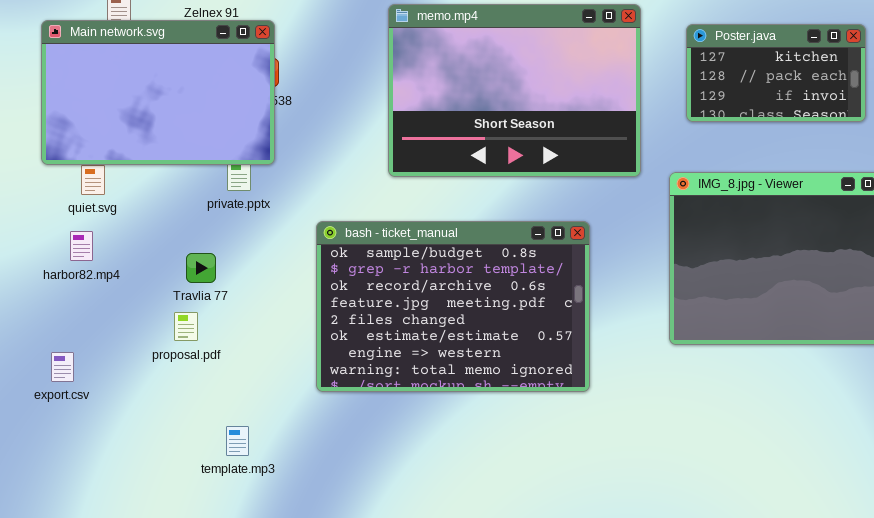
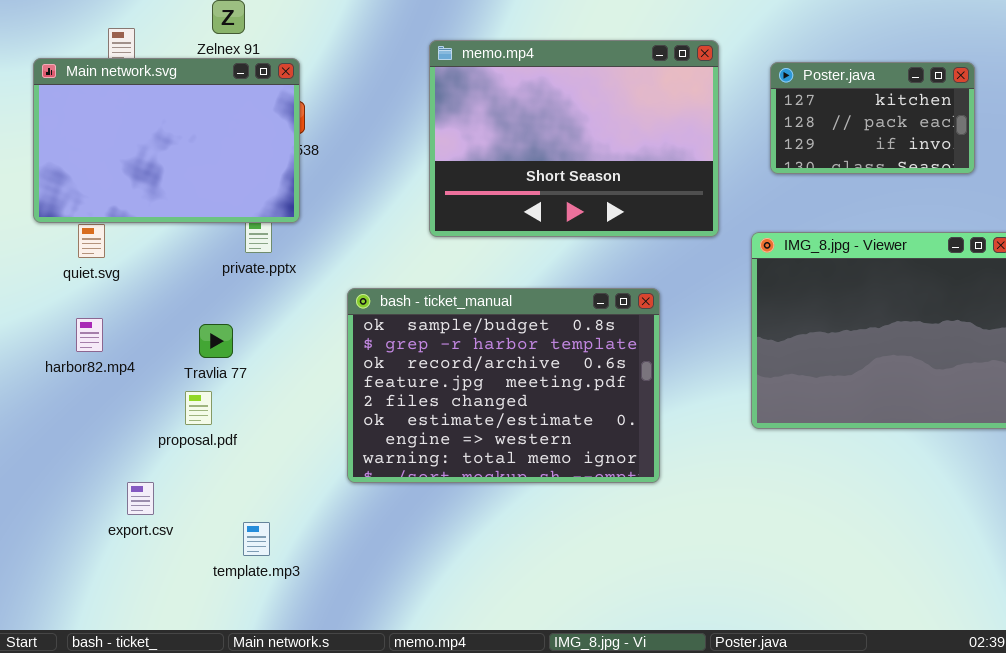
harbor82.mp4: [70,231,93,261] -> [76,318,103,352], moved
export.csv: [51,352,74,382] -> [127,482,154,515], moved

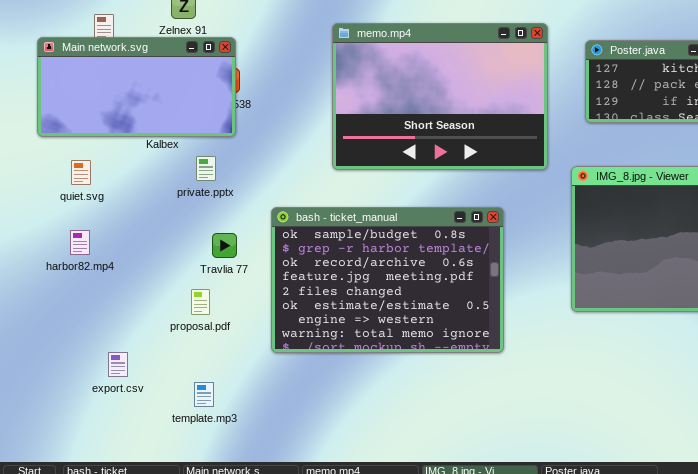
Main network.svg: [33,58,300,223] -> [37,37,236,137], resized
Travlia 77: [199,324,233,358] -> [212,233,237,258], moved
proposal.pdf: [185,391,212,425] -> [191,289,210,315], moved

